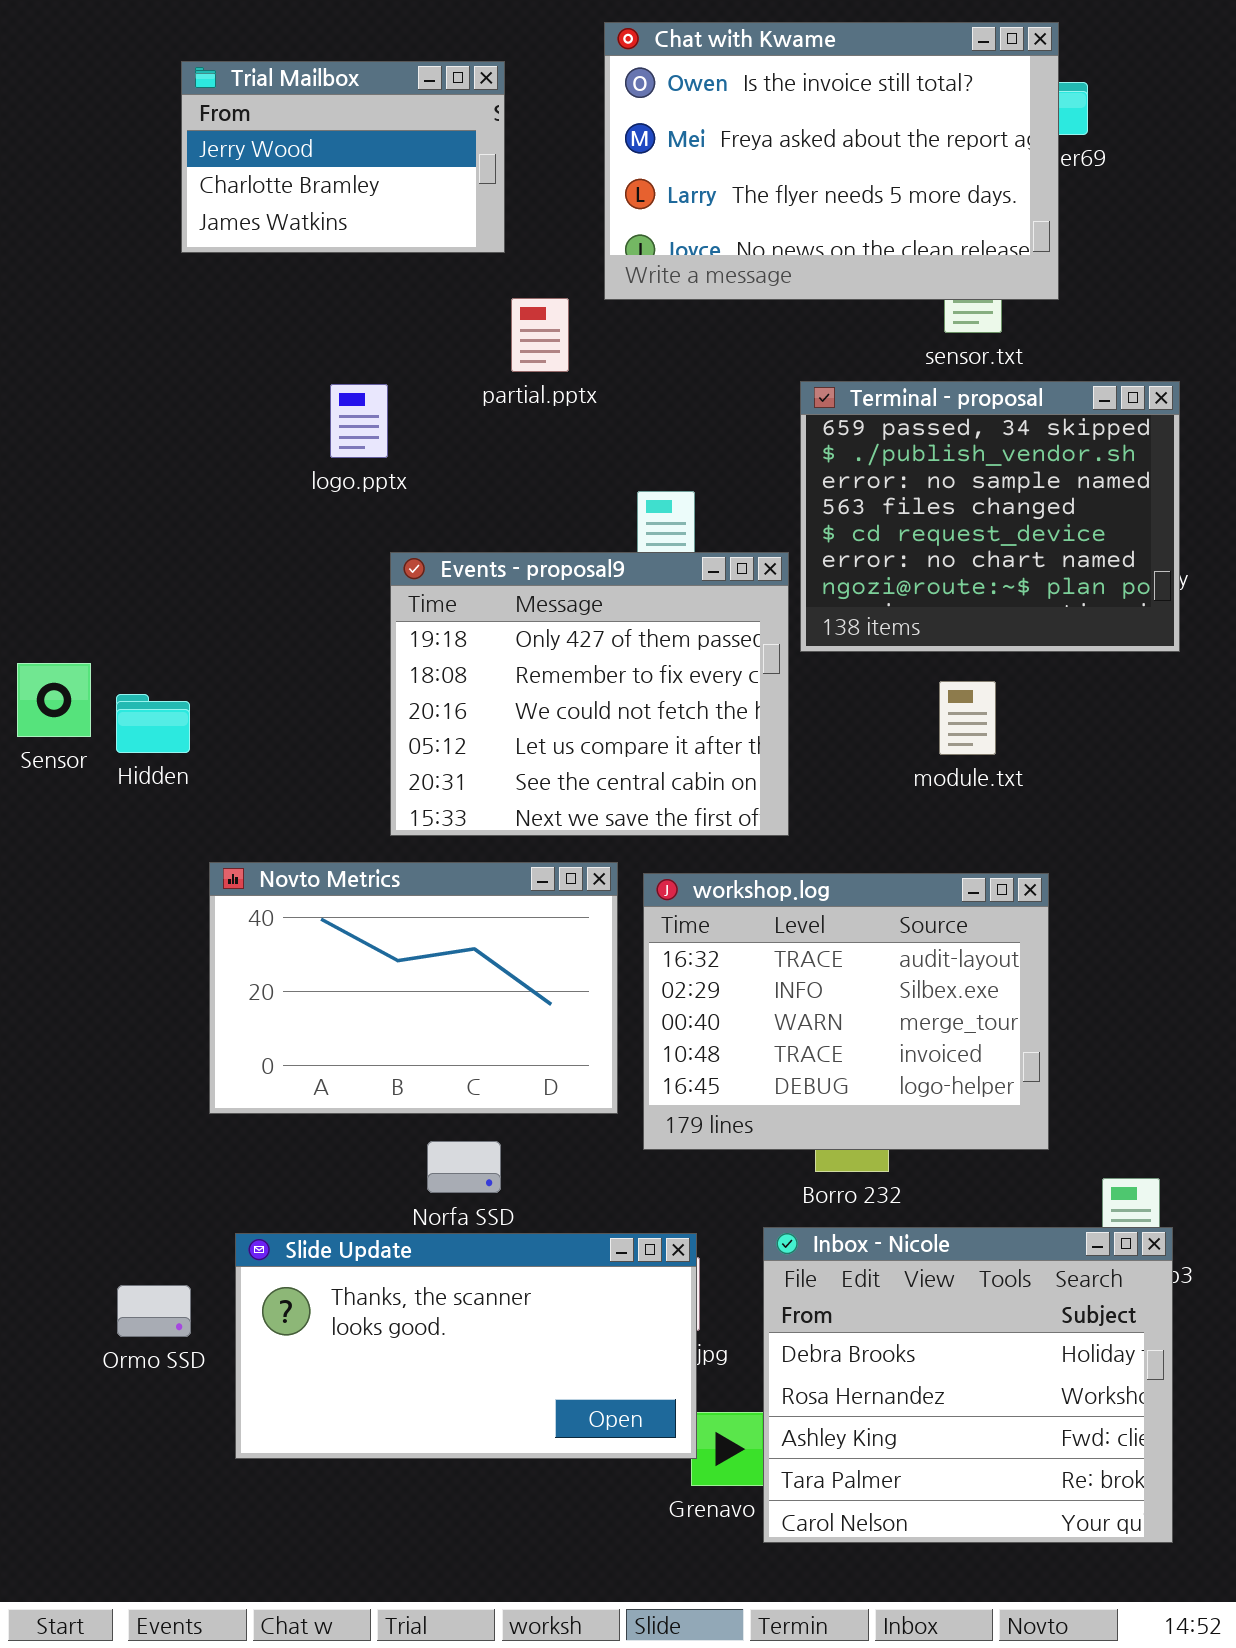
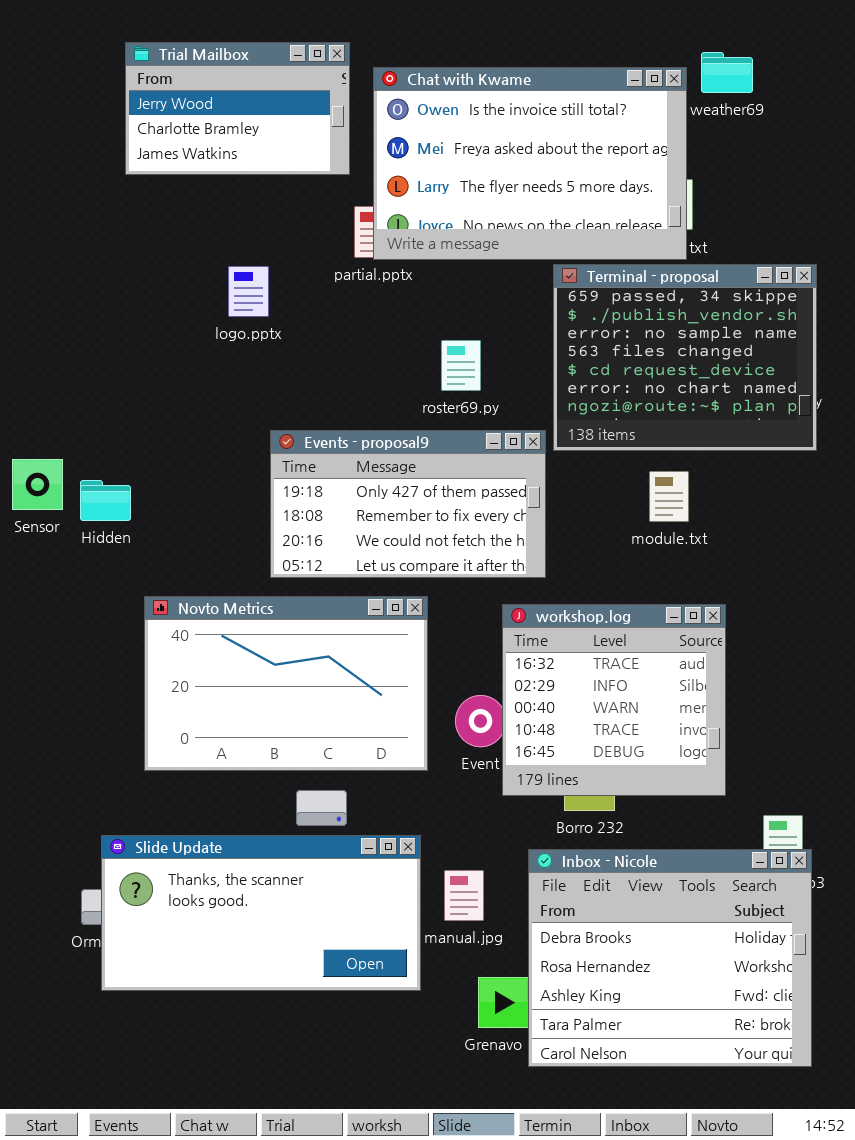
Chat with Kwame: [604,22,1059,300] -> [373,67,687,260], moved
Events - proposal9: [390,552,789,836] -> [270,430,546,578], resized
workshop.log: [643,873,1049,1150] -> [502,604,726,796], resized
Slide Update: [235,1233,697,1459] -> [101,835,421,991], moved

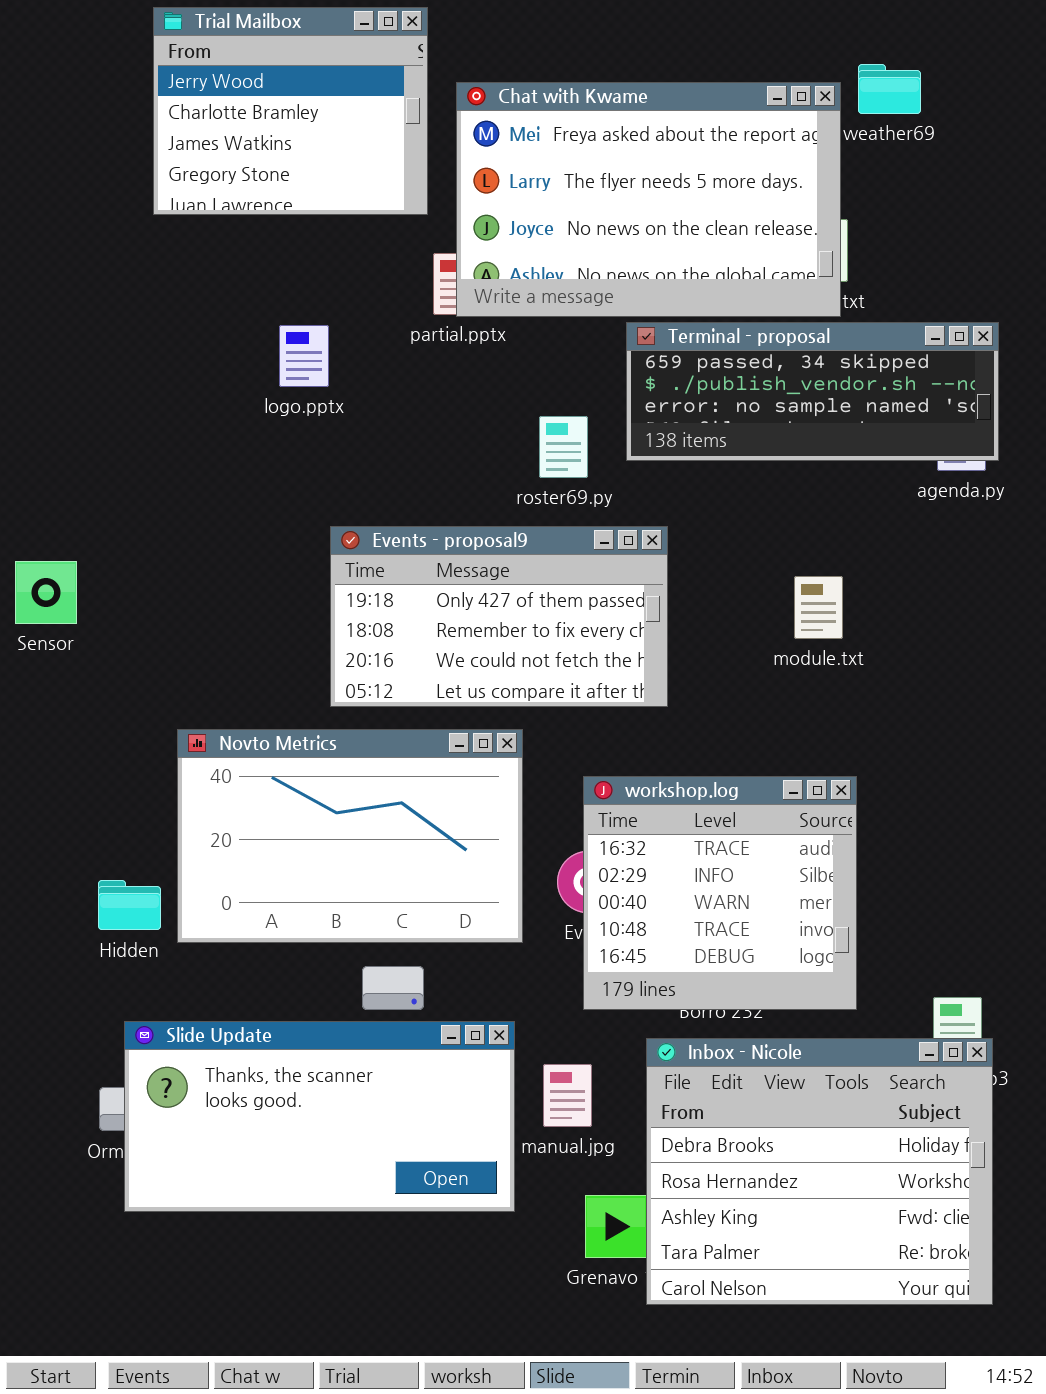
Trial Mailbox: [125,42,350,175] -> [153,7,428,215], resized
Chat with Kwame: [373,67,687,260] -> [456,82,841,317], scrolled down 1 row
Terminal - proposal: [553,264,817,451] -> [626,322,999,461], resized
Hidden: [80,480,131,521] -> [98,880,161,930], moved
workshop.log: [502,604,726,796] -> [583,776,857,1010], moved

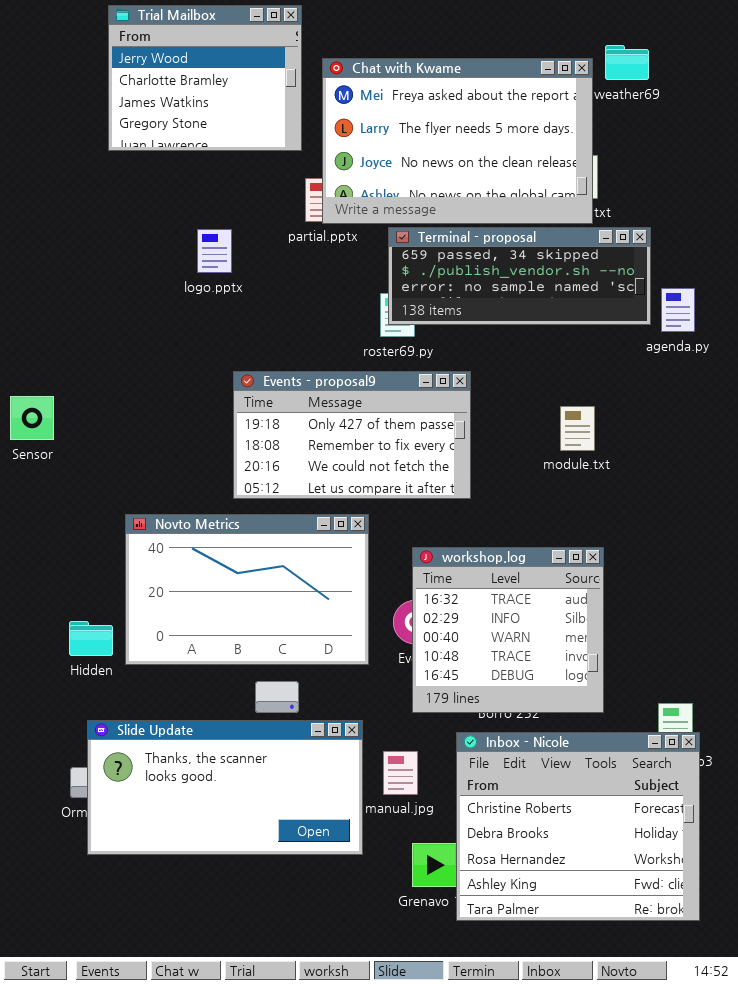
Terminal - proposal: [626,322,999,461] -> [388,227,651,325], moved
Inbox - Nicole: [646,1038,993,1305] -> [456,732,700,921], scrolled up 1 row

